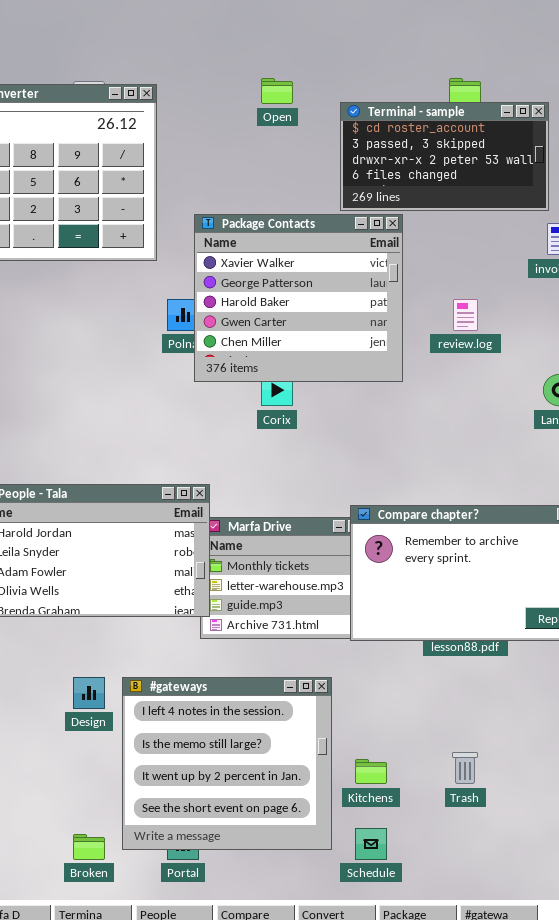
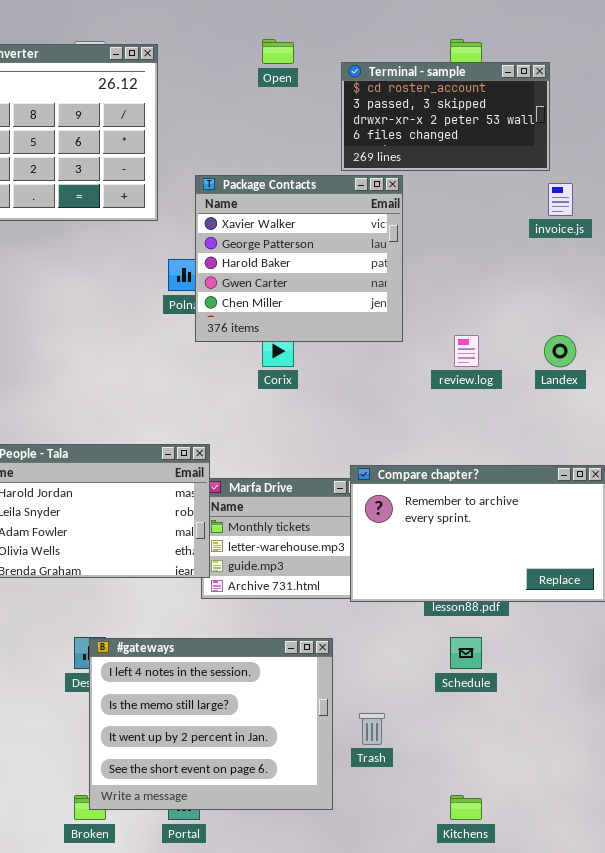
review.log: [453,299,478,331] -> [454,335,479,367], moved
#gateways: [122,677,332,850] -> [89,638,333,810], resized
Trash: [452,752,478,784] -> [359,713,385,745], moved
Kitchens: [355,759,387,784] -> [450,795,482,820], moved
Schedule: [355,828,387,860] -> [450,637,482,669], moved

